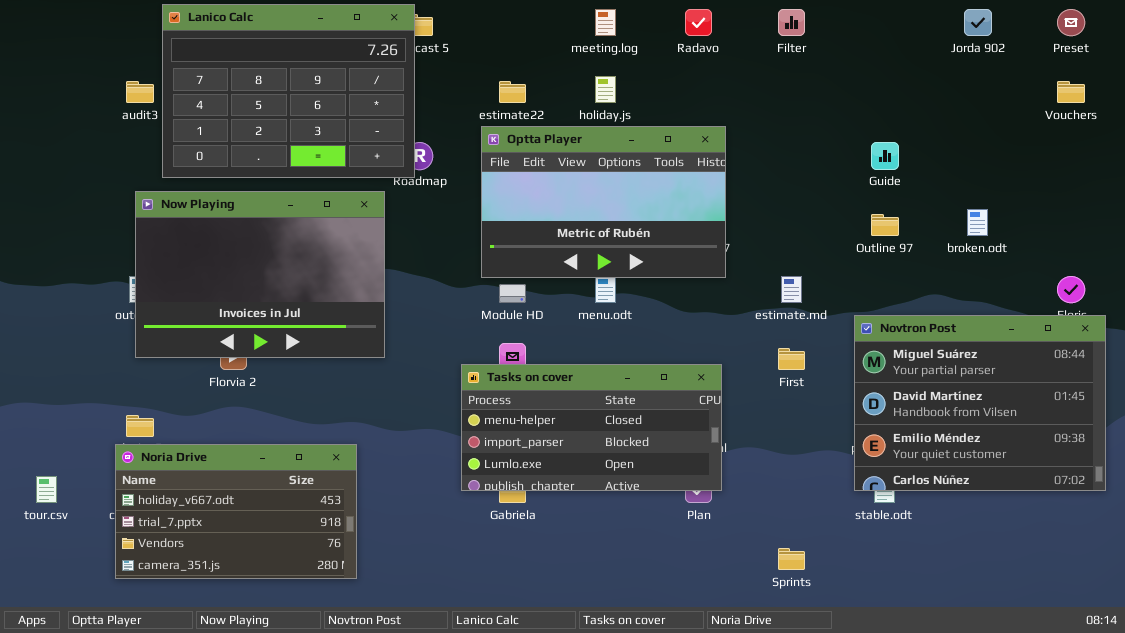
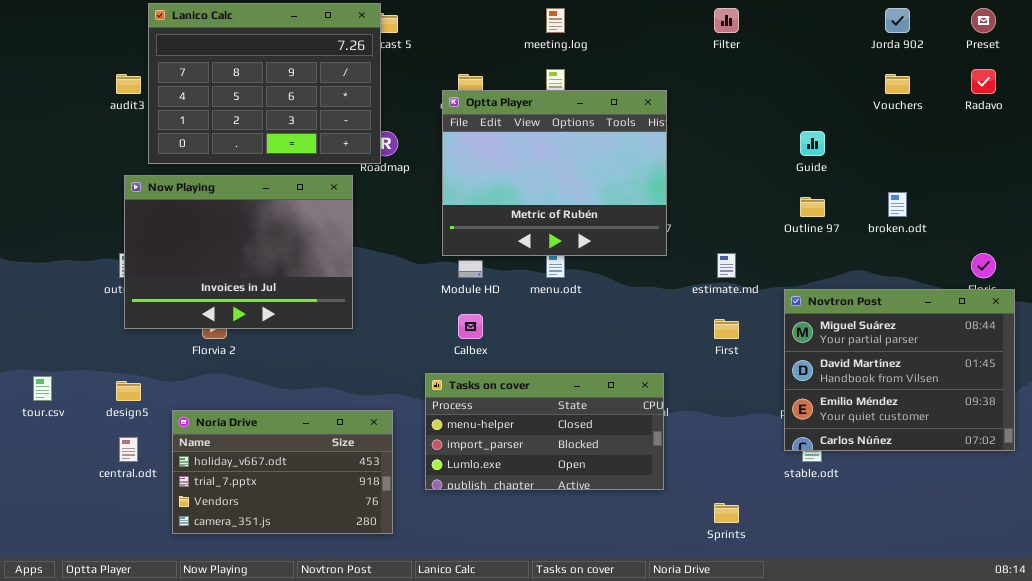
Radavo: [685,9,712,36] -> [971,69,996,94], moved
Vouchers: [1057,81,1085,103] -> [885,74,910,94], moved
Optta Player: [481,126,726,278] -> [442,90,667,256], resized
Tasks on cover: [461,364,722,491] -> [425,373,664,490], moved
Noria Drive: [115,444,357,579] -> [172,410,393,534], moved
tour.csv: [36,476,57,503] -> [33,376,52,401], moved

